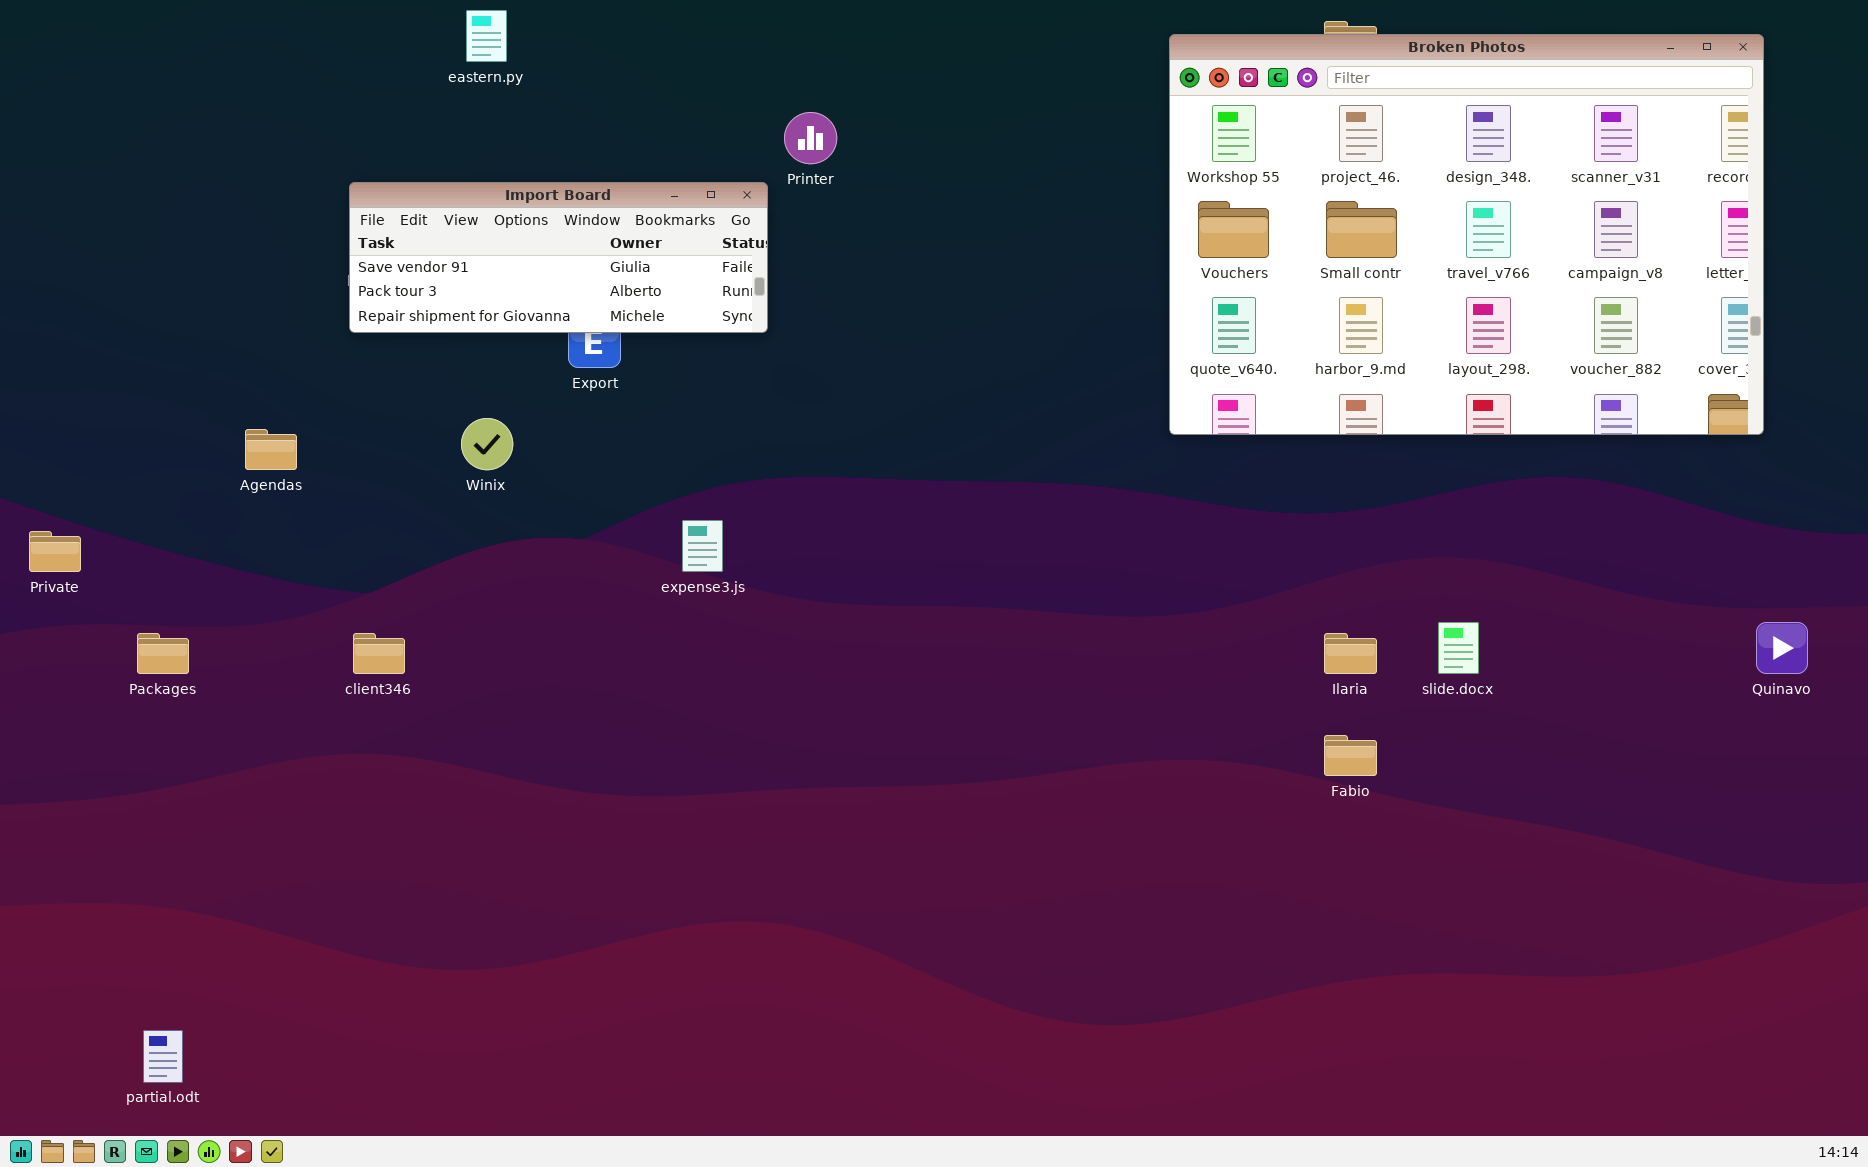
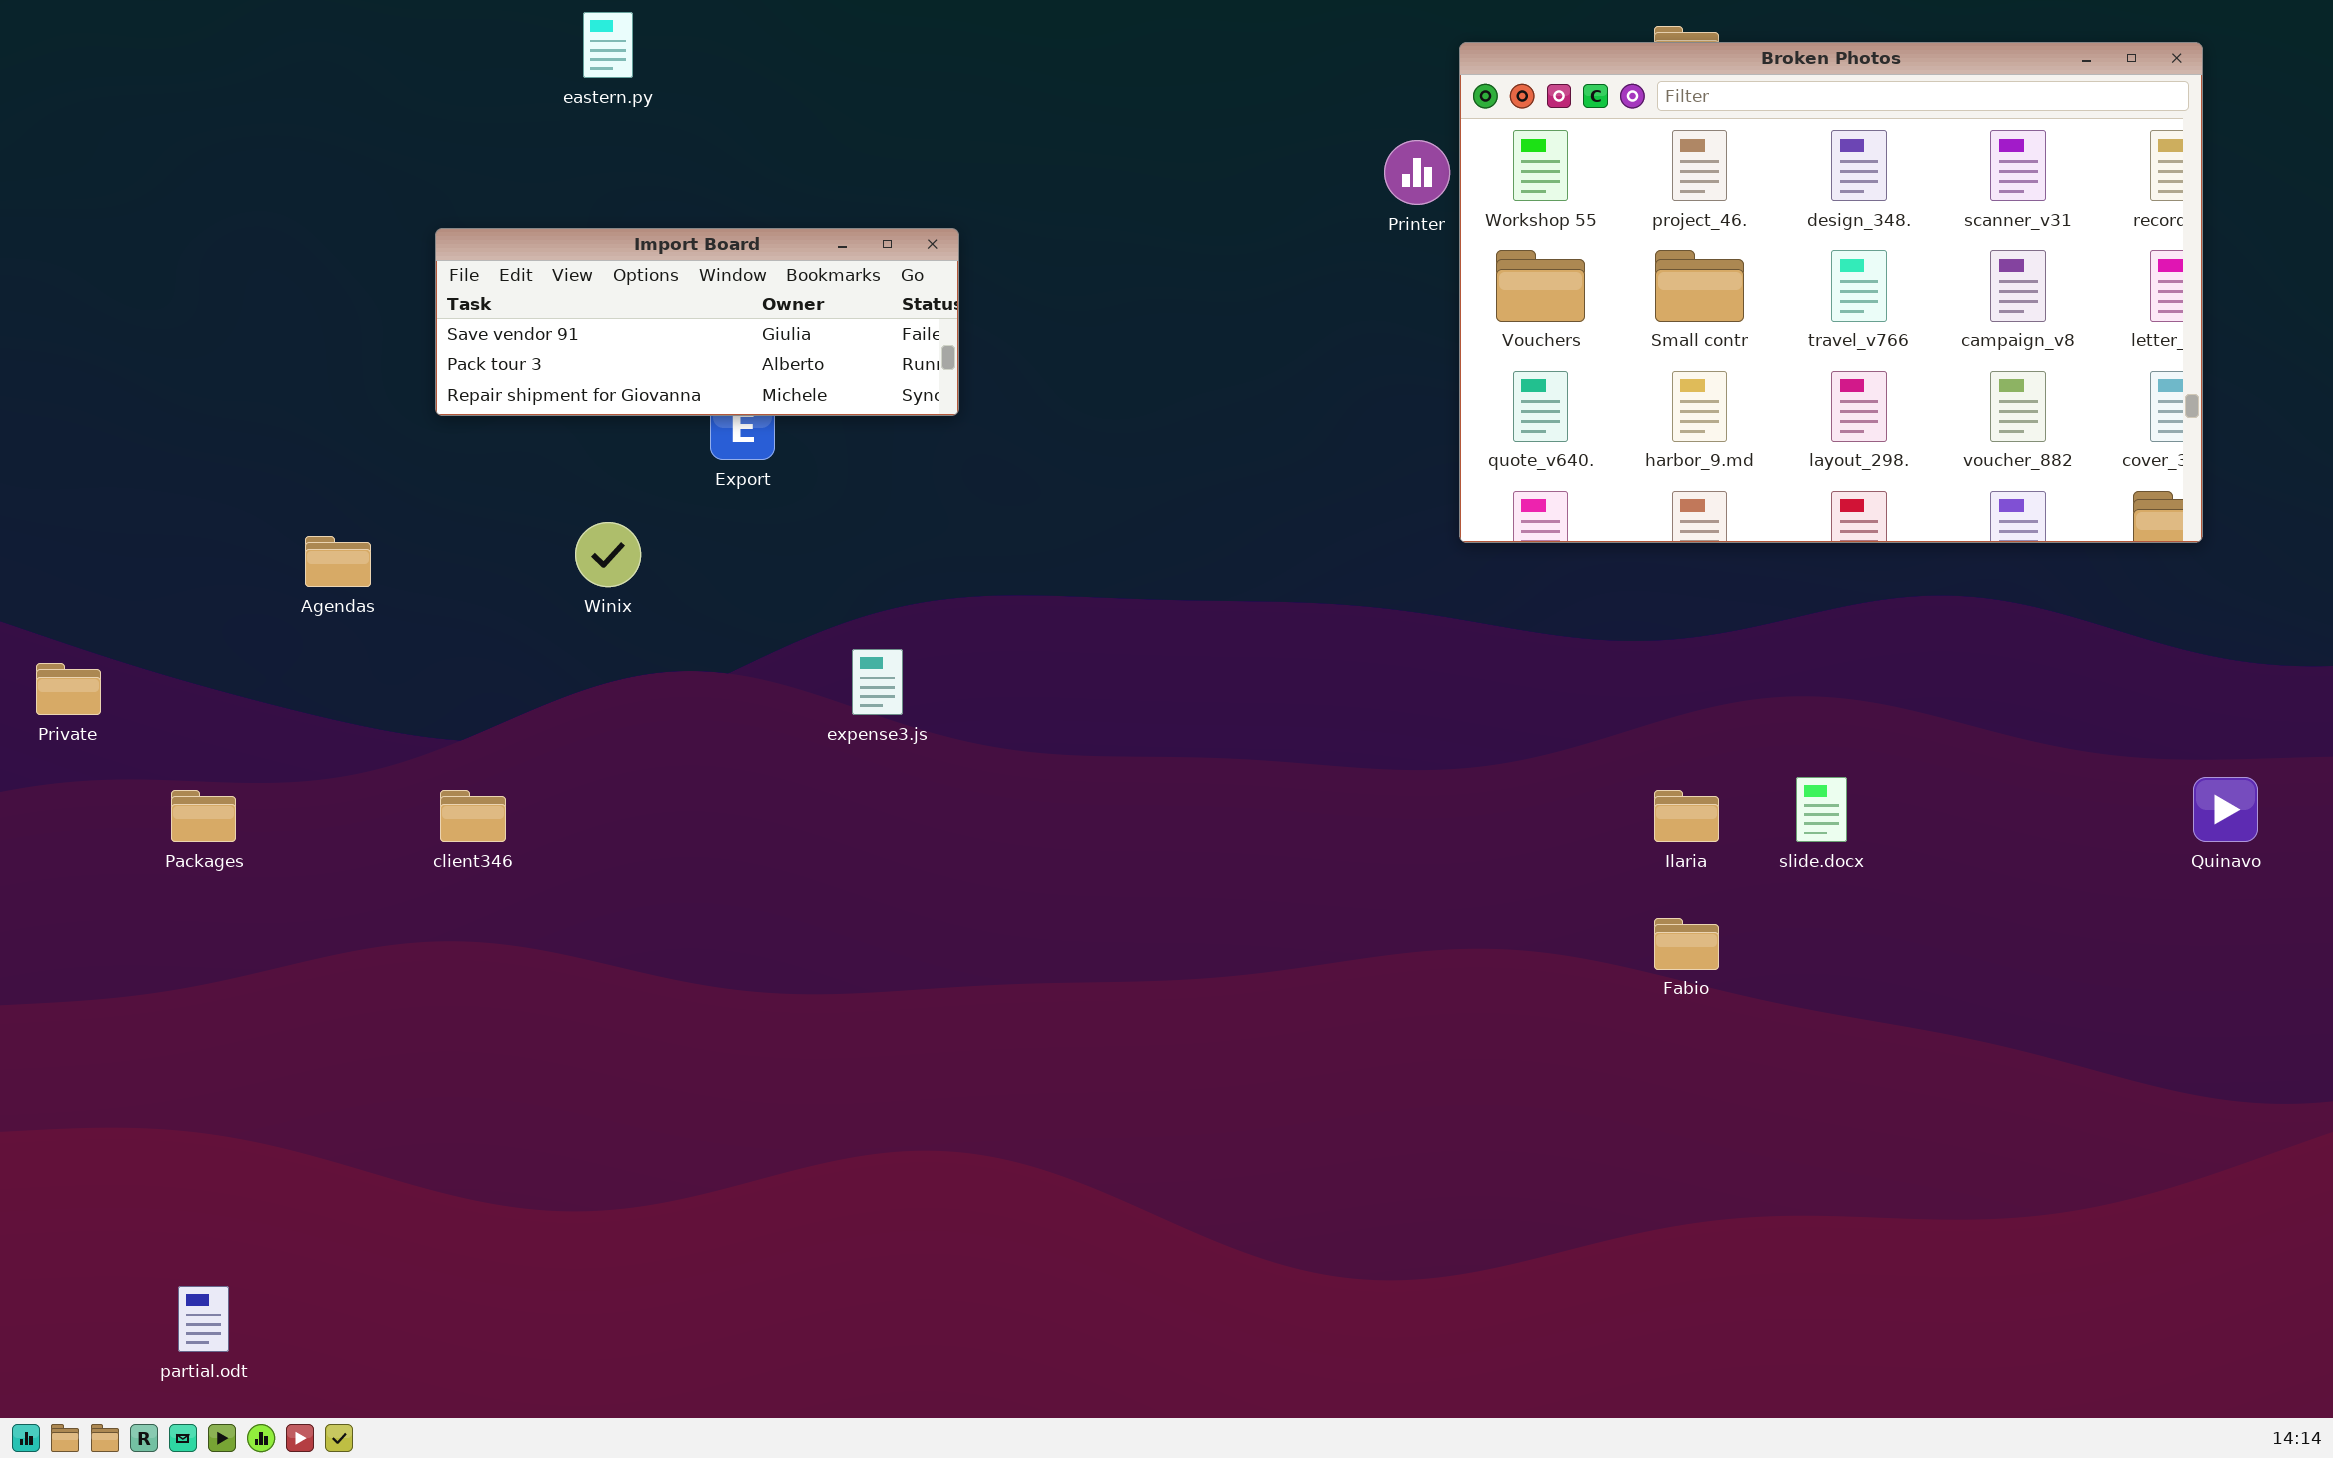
Printer: [784,112,837,164] -> [1384,140,1450,205], moved

